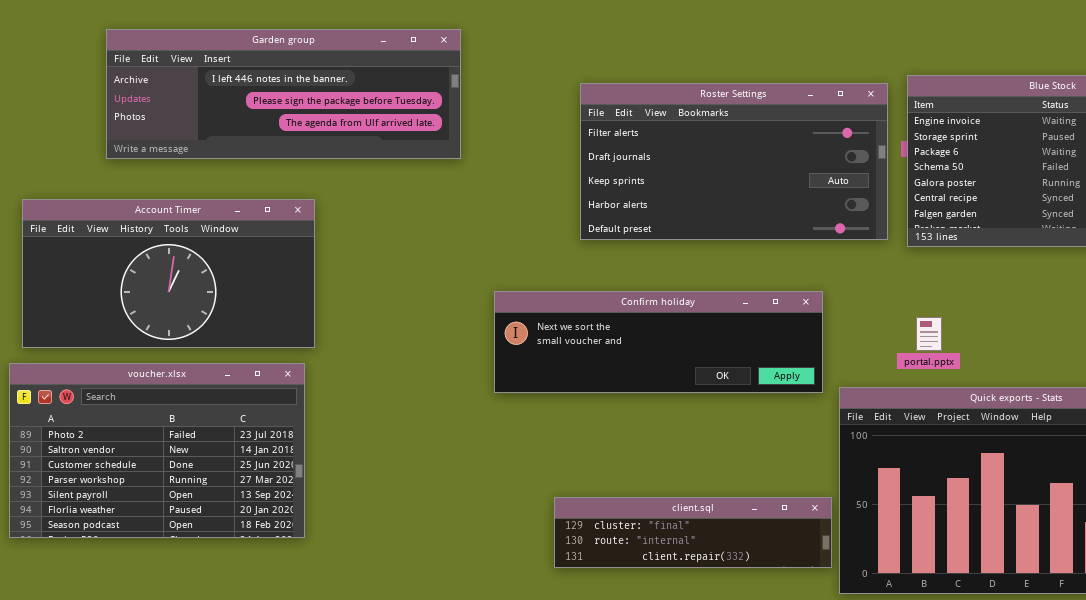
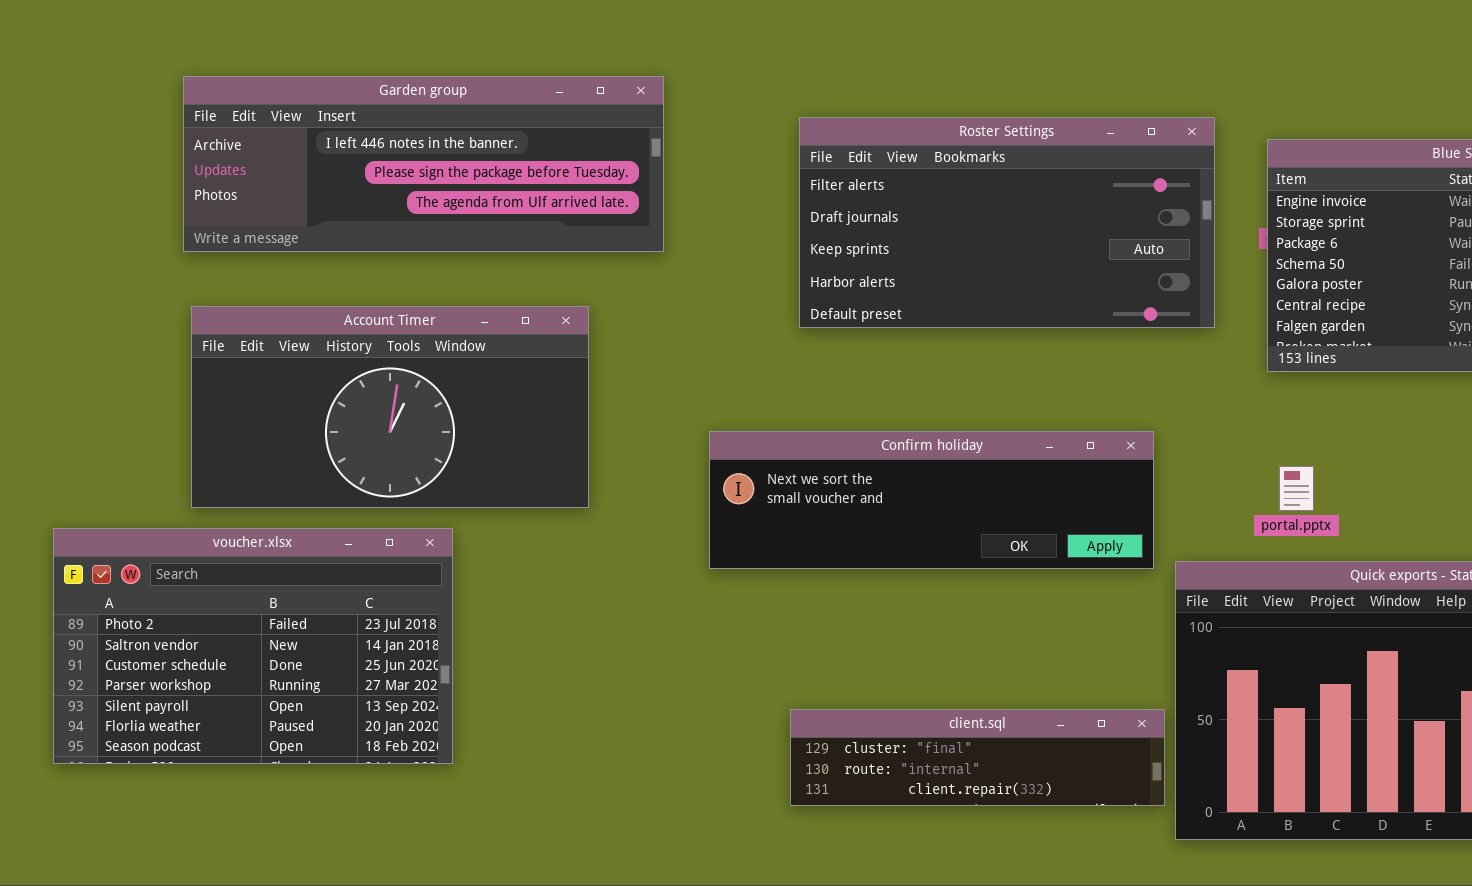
Roster Settings: [580,83,888,240] -> [799,117,1215,328], moved
Account Timer: [22,199,315,348] -> [191,306,589,508], moved

